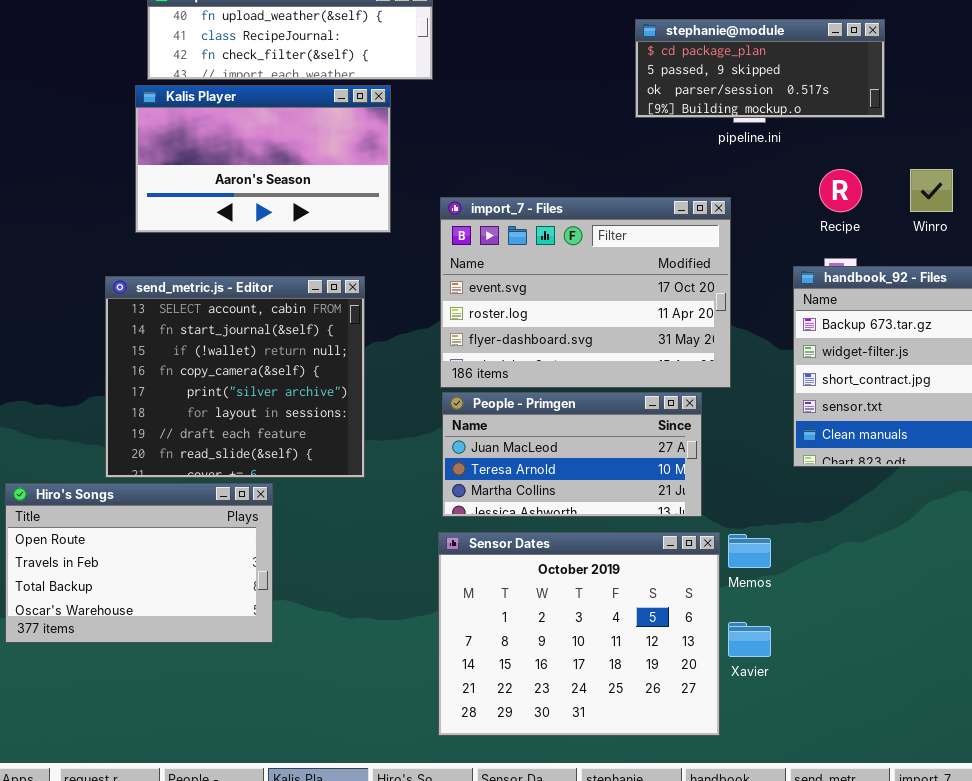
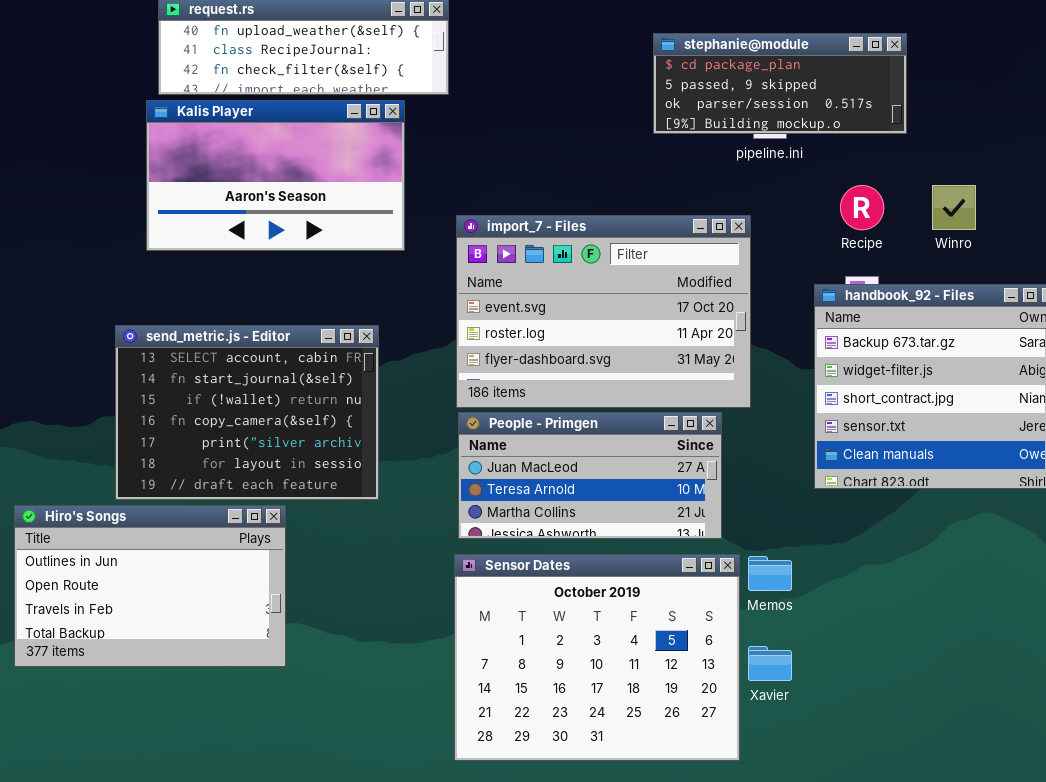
send_metric.js - Editor: [105,276,365,478] -> [115,325,379,500], resized
Hiro's Songs: [5,483,273,643] -> [14,505,286,667], scrolled up 1 row

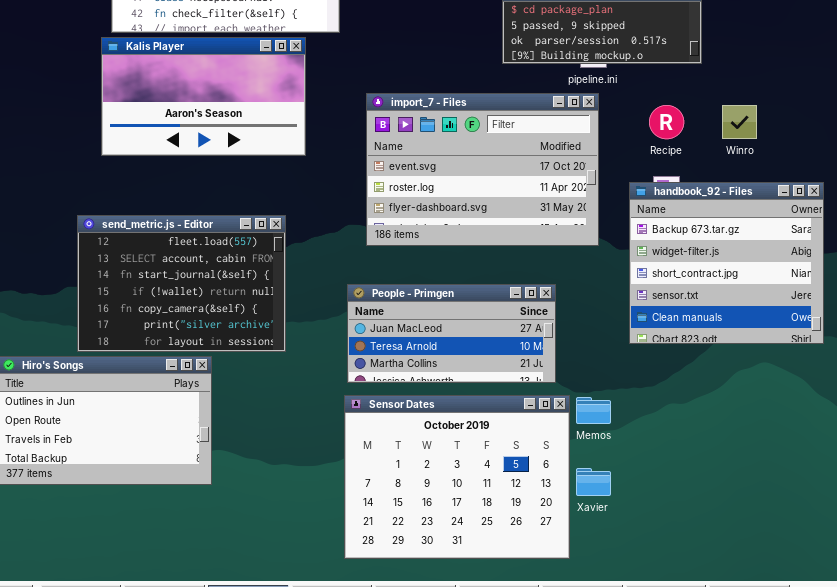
import_7 - Files: [456,215,751,408] -> [366,93,599,246], moved
send_metric.js - Editor: [115,325,379,500] -> [77,215,286,352], scrolled up 1 row

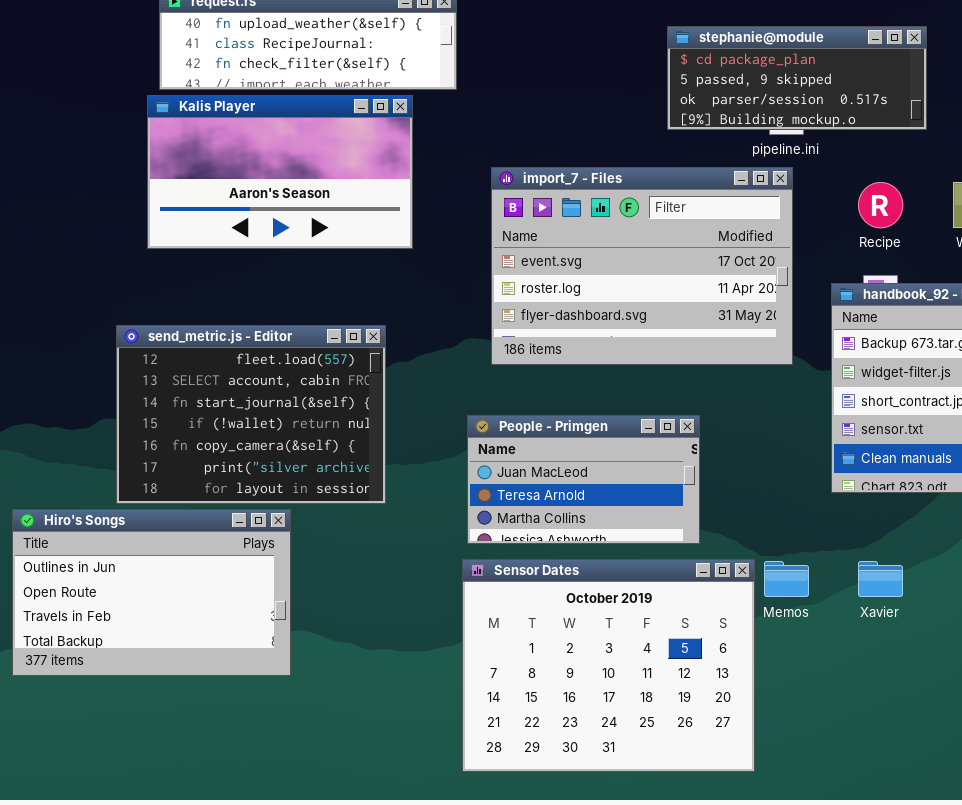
People - Primgen: [347,284,556,383] -> [467,415,700,544], resized
Xavier: [576,468,611,496] -> [858,561,903,597], moved

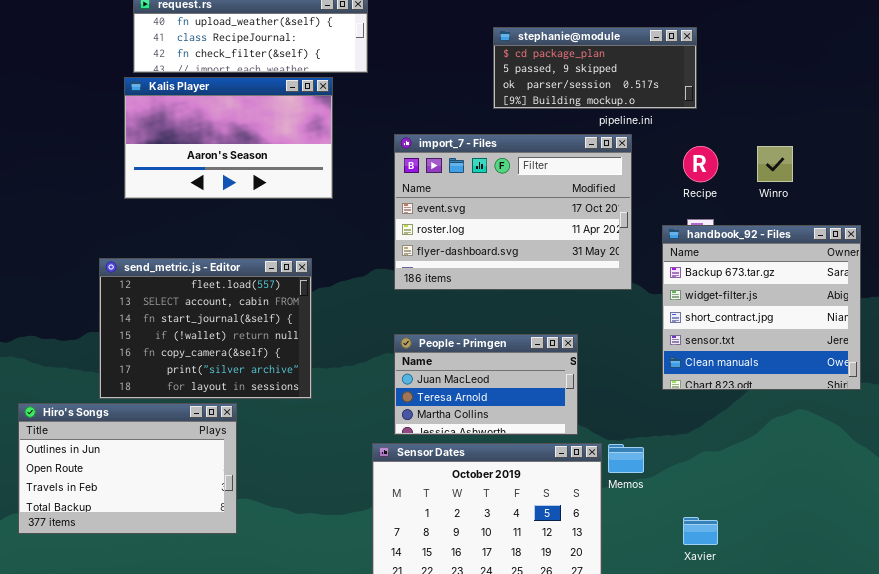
stephanie@module: [667,26,927,130] -> [493,27,697,109], moved
People - Primgen: [467,415,700,544] -> [394,334,578,435], moved
Xavier: [858,561,903,597] -> [683,517,718,545], moved

